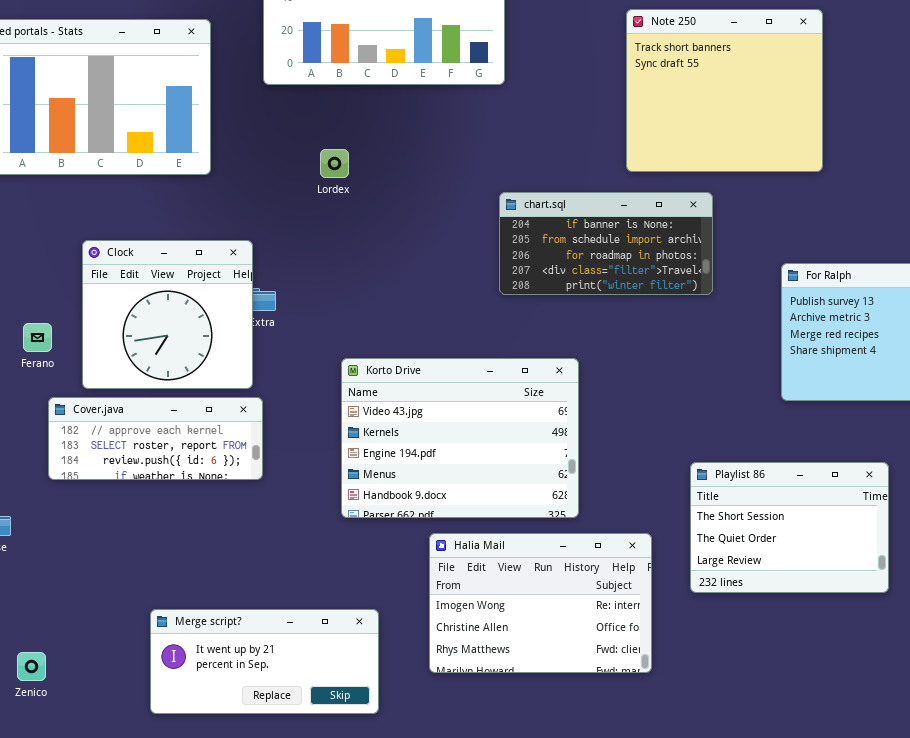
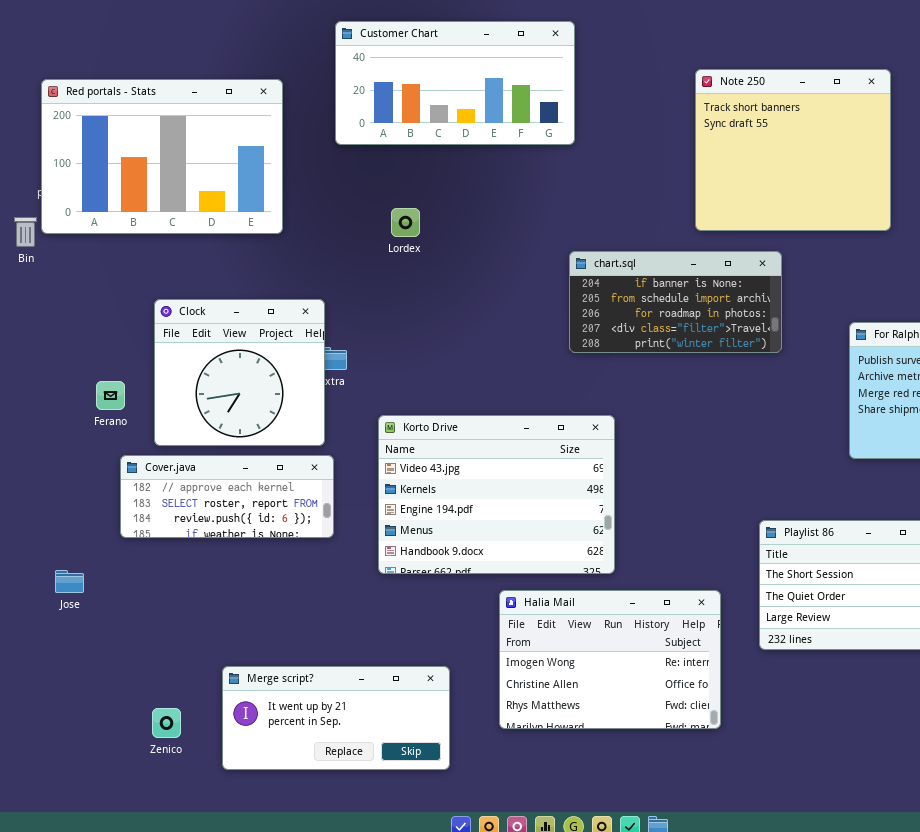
Korto Drive: [341,358,579,518] -> [378,415,615,574], moved
Zenico: [17,652,46,681] -> [152,708,181,738], moved

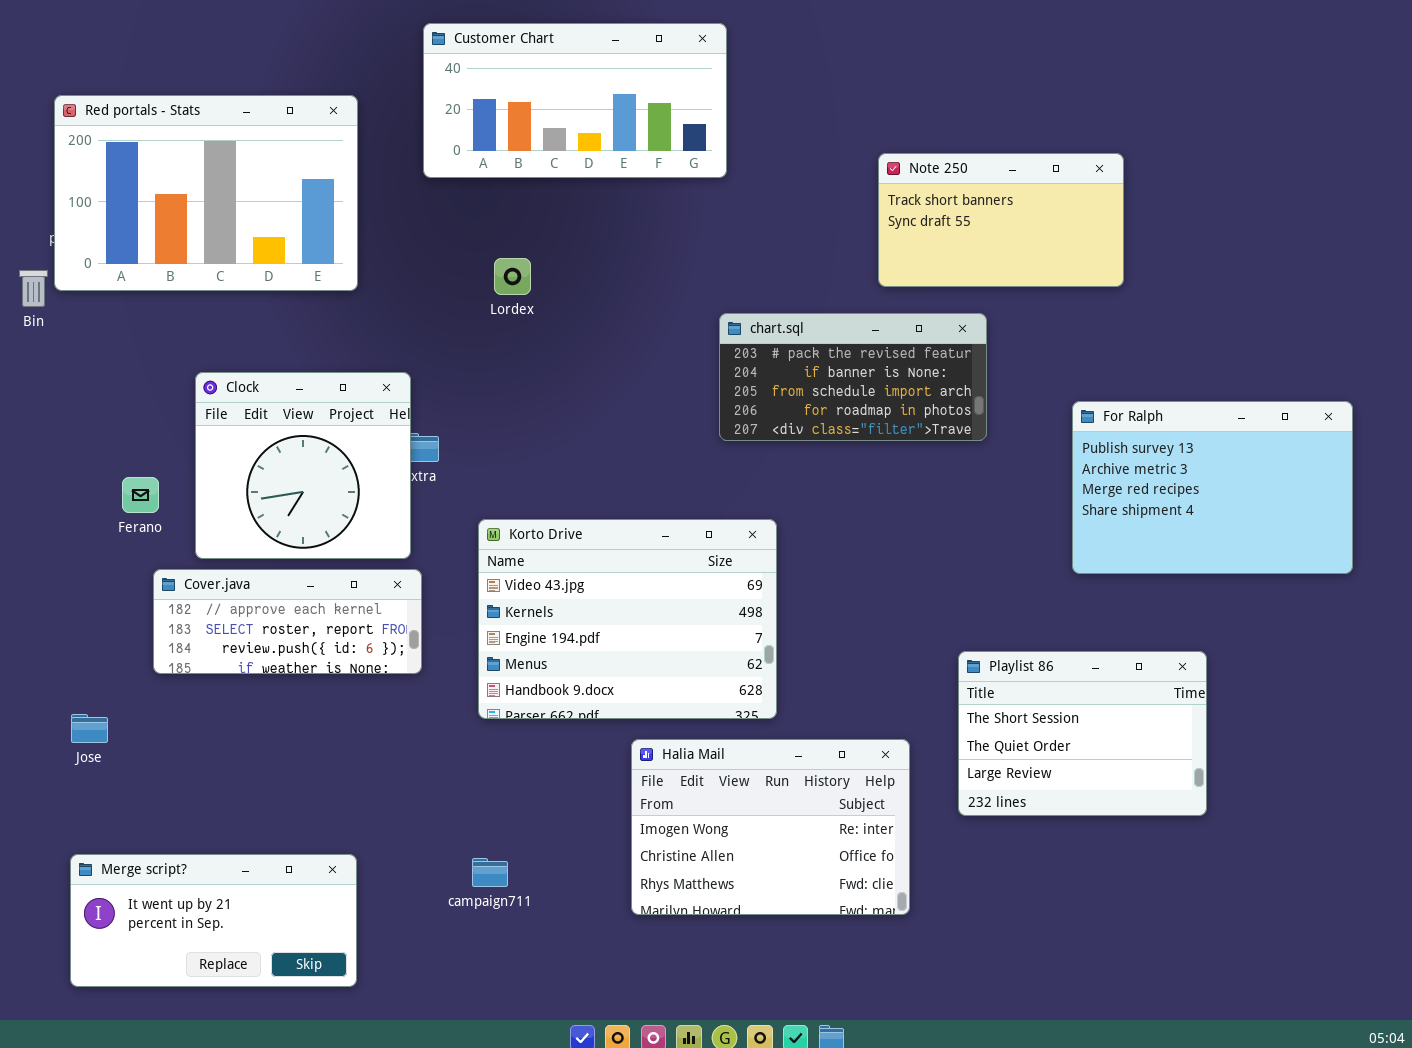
Note 250: [695,69,891,231] -> [878,153,1124,287], resized
chart.sql: [569,251,782,353] -> [719,313,987,441], scrolled up 1 row
Merge script?: [222,666,450,770] -> [70,854,357,987], moved

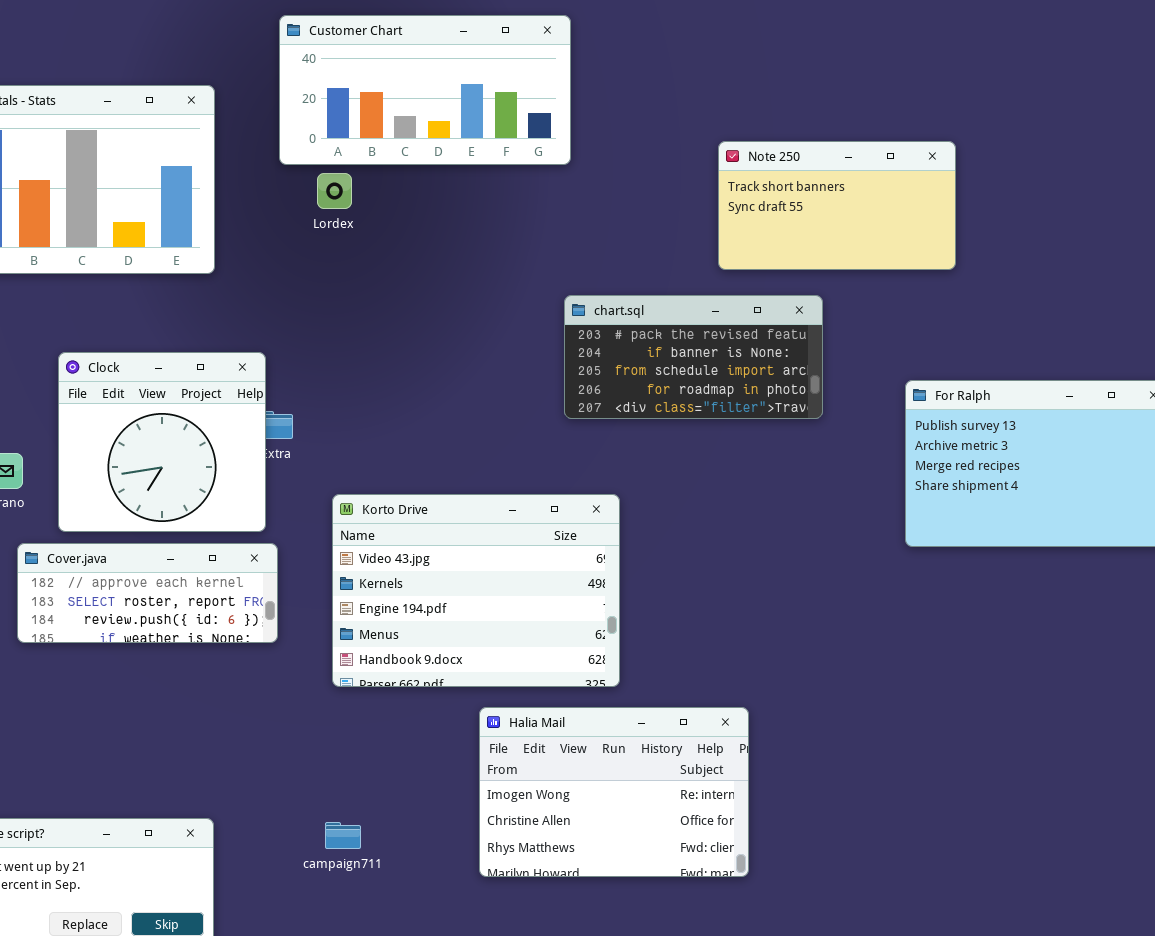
Lordex: [494,258,531,295] -> [317,173,352,209], moved
Playlist 86: [958,651,1207,816] -> none, closed

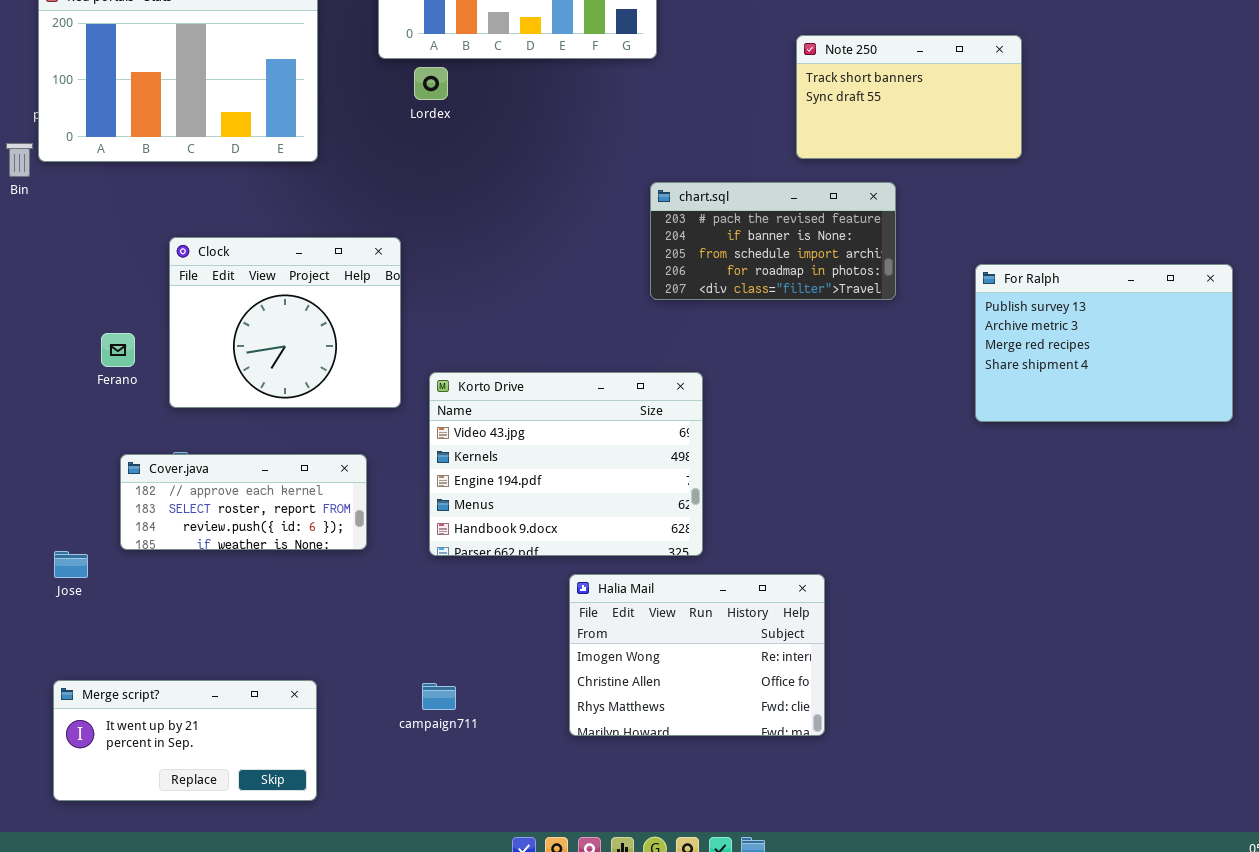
Clock: [58,352,266,532] -> [169,237,401,408], resized
Cover.java: [17,543,278,643] -> [120,454,367,550], moved

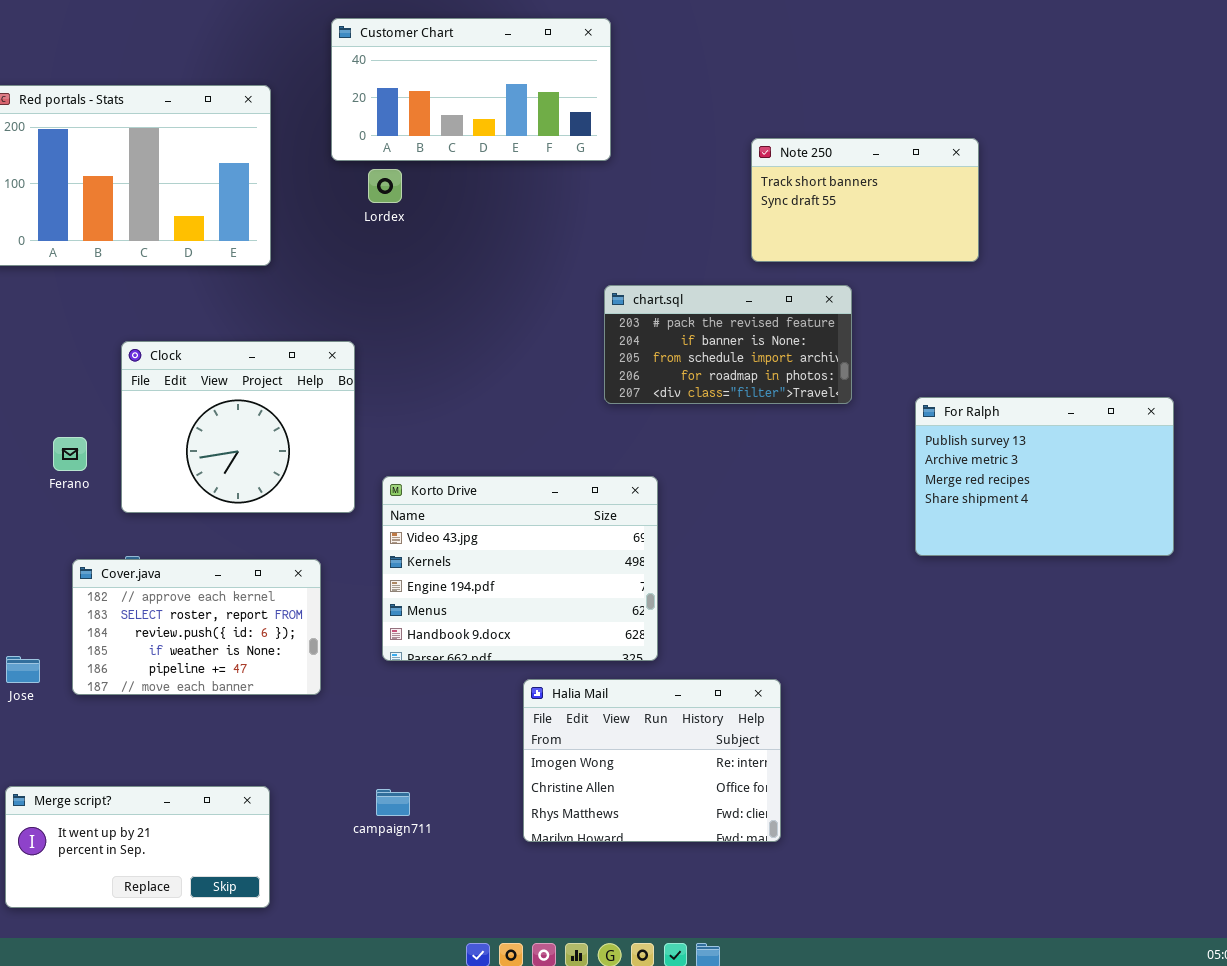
For Ralph: [975,264,1233,422] -> [915,397,1174,556], moved
Cover.java: [120,454,367,550] -> [72,559,321,695], resized

